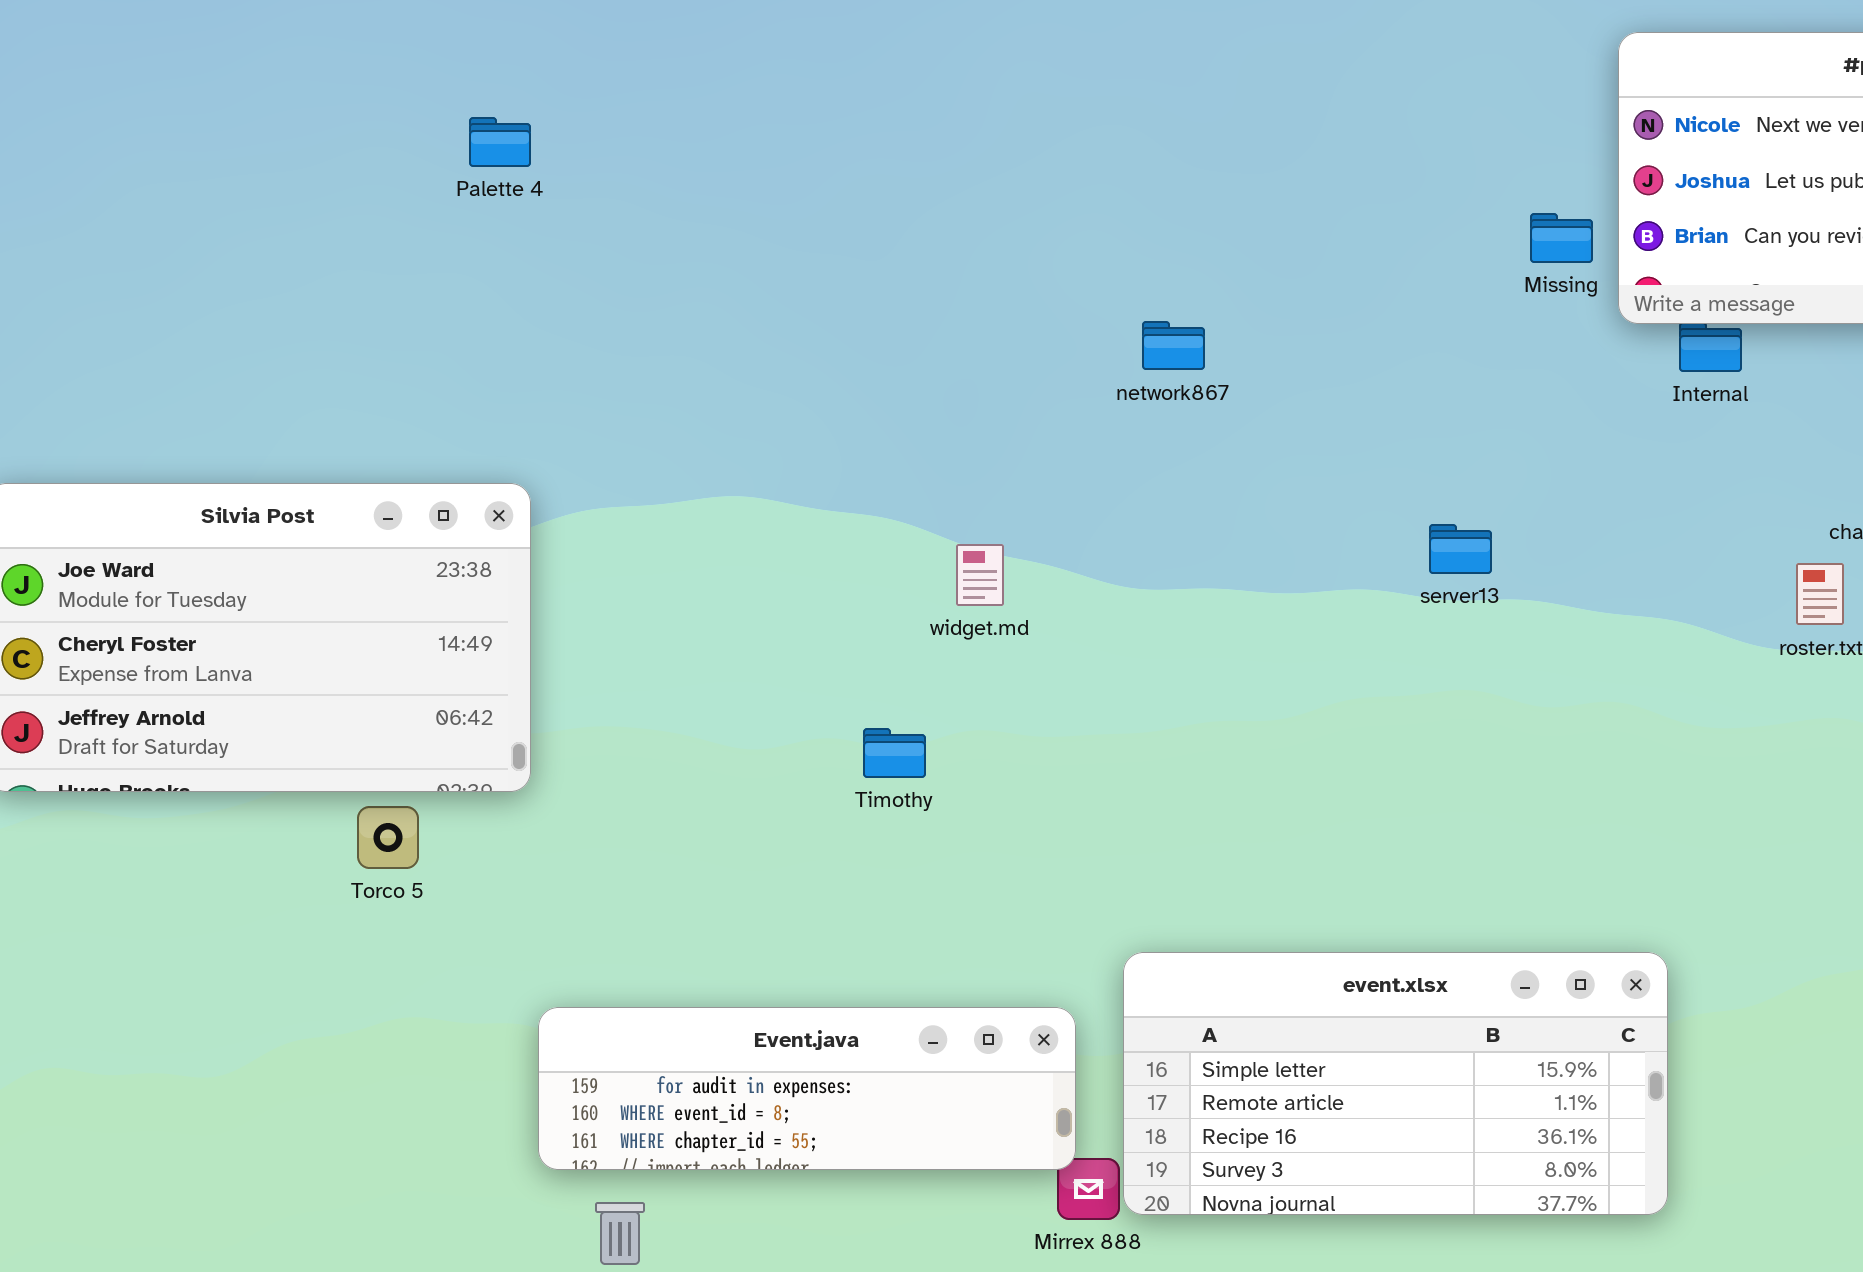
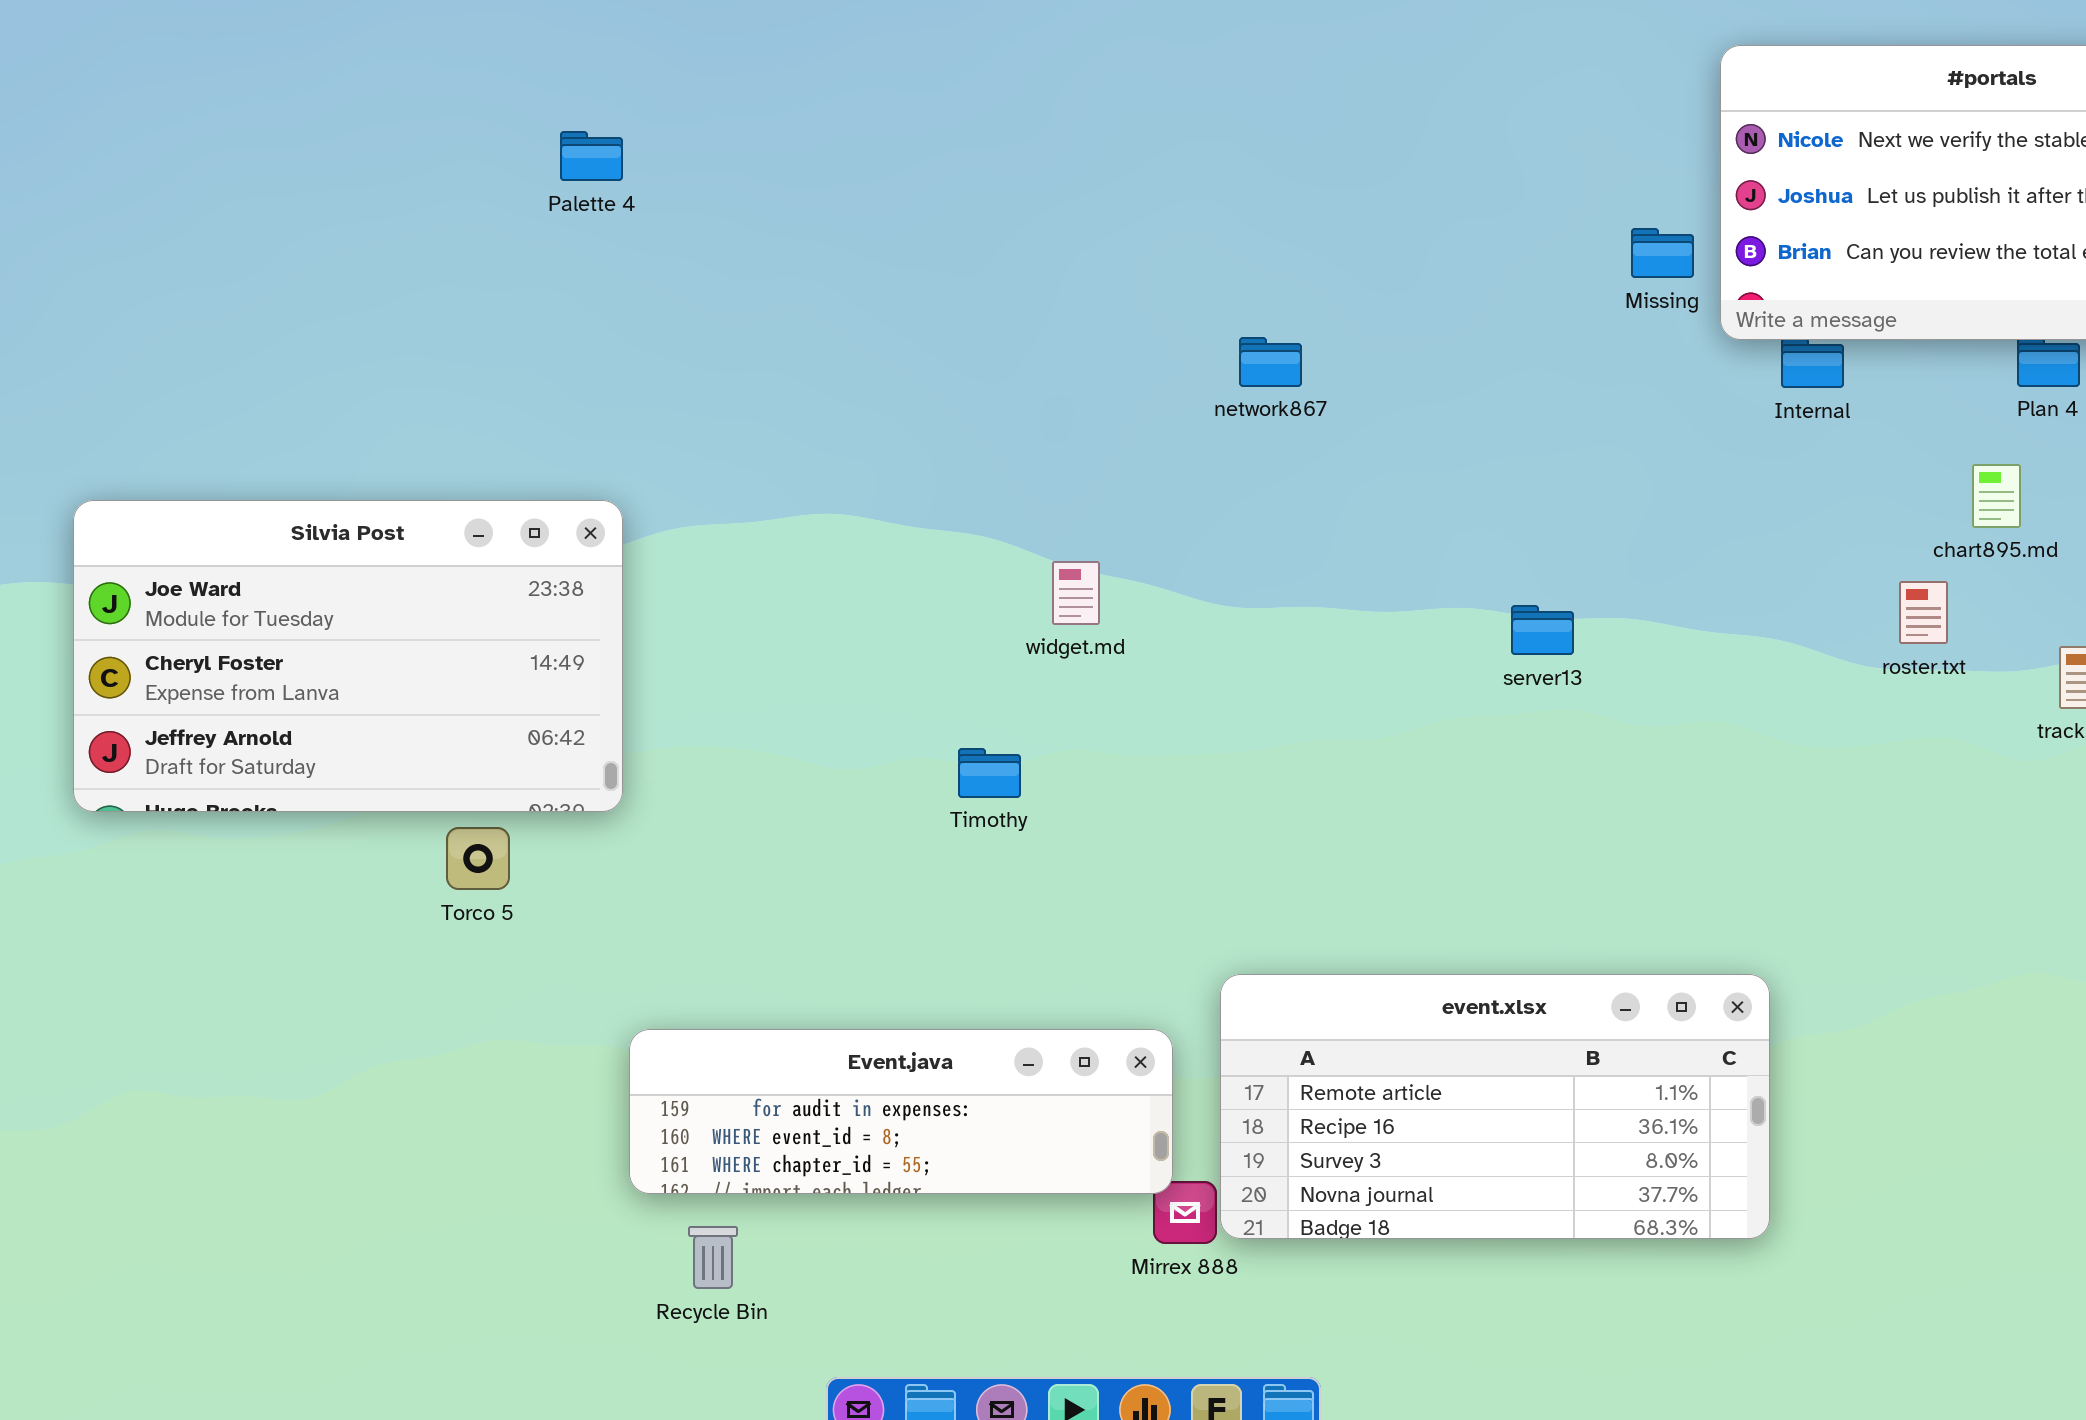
server13: [1429,524,1492,574] -> [1511,605,1574,655], moved
event.xlsx: [1123,952,1668,1215] -> [1220,974,1770,1239], scrolled down 1 row

